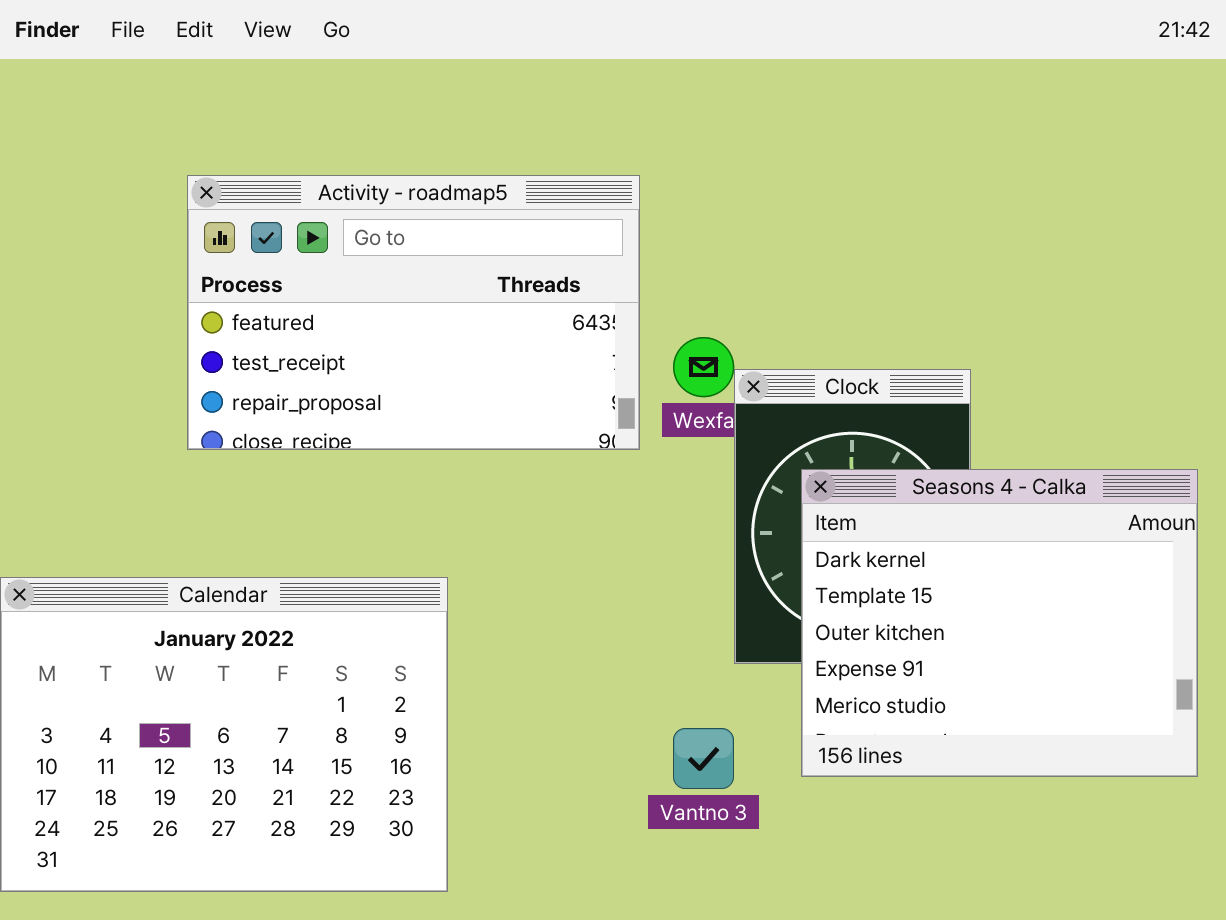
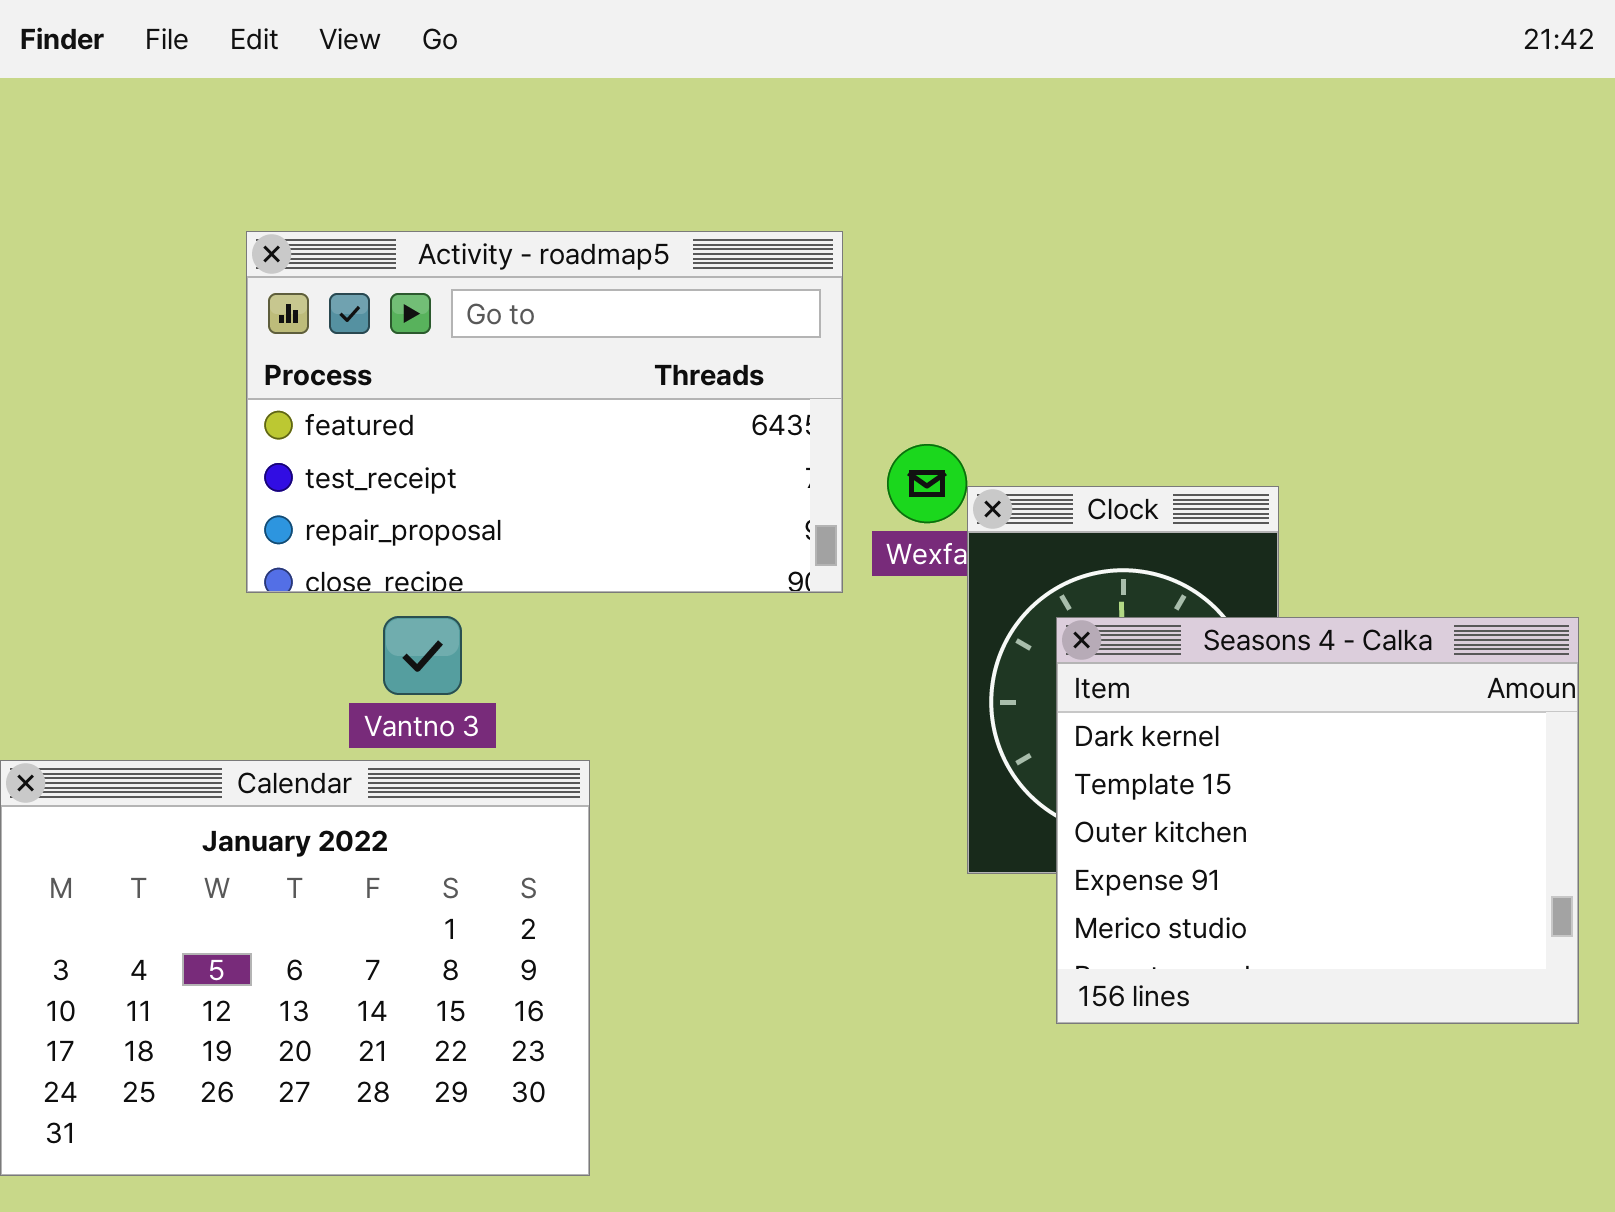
Vantno 3: [673,728,734,789] -> [383,616,462,695], moved

